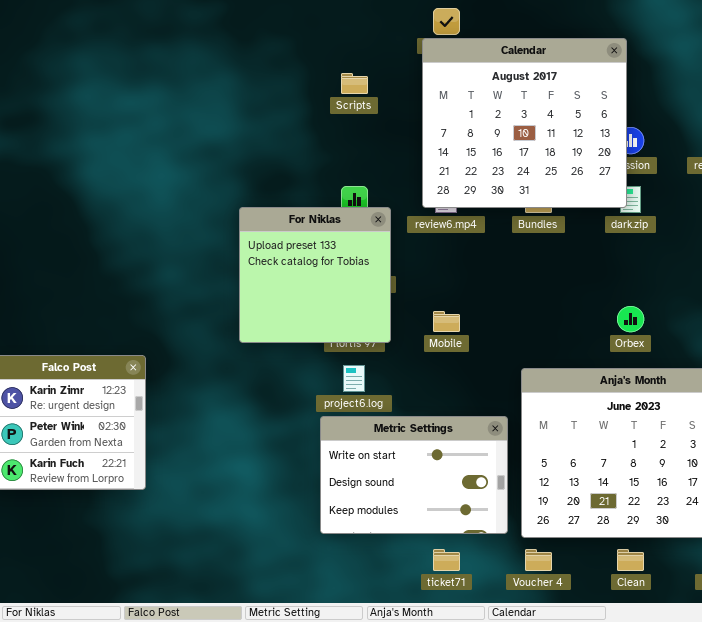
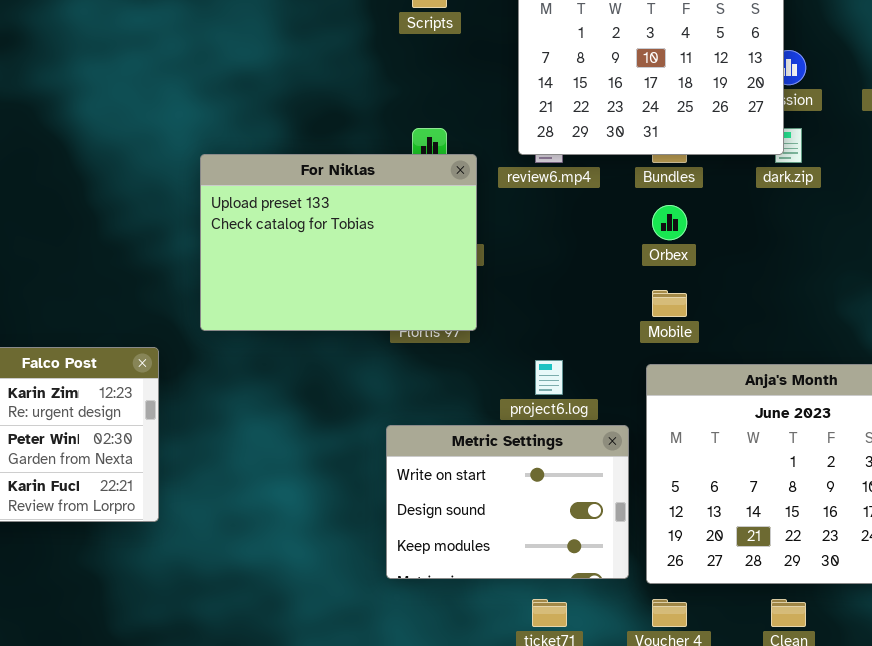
For Niklas: [239,207,391,343] -> [200,154,477,331], resized
Orbex: [617,306,644,332] -> [652,205,687,240], moved
Mobile: [433,311,460,332] -> [652,290,687,317], moved
project6.log: [343,365,365,392] -> [535,360,563,395], moved

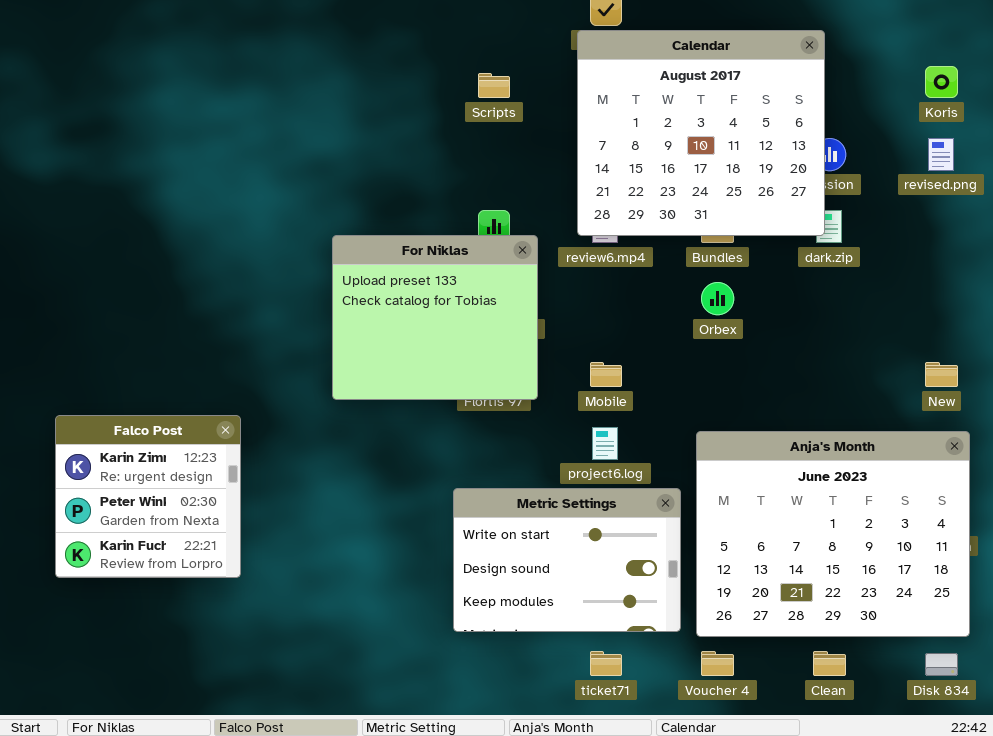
For Niklas: [200,154,477,331] -> [332,235,538,400], resized
Mobile: [652,290,687,317] -> [590,362,622,387], moved

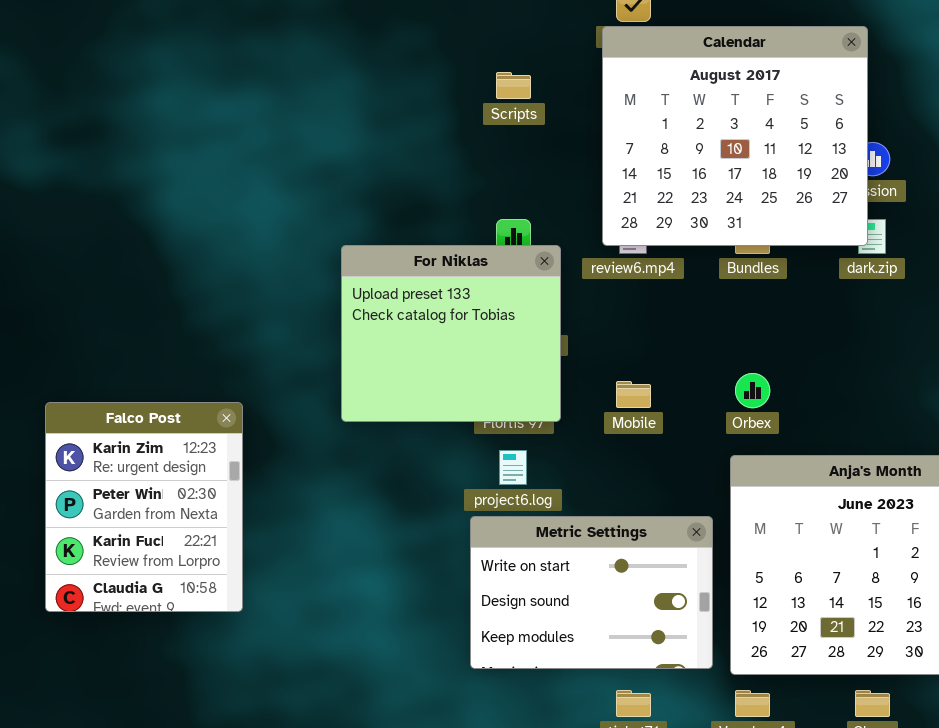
Orbex: [701,282,734,315] -> [735,373,770,408], moved
Falco Post: [55,415,241,578] -> [45,402,243,612], resized
project6.log: [592,427,618,460] -> [499,450,527,485], moved

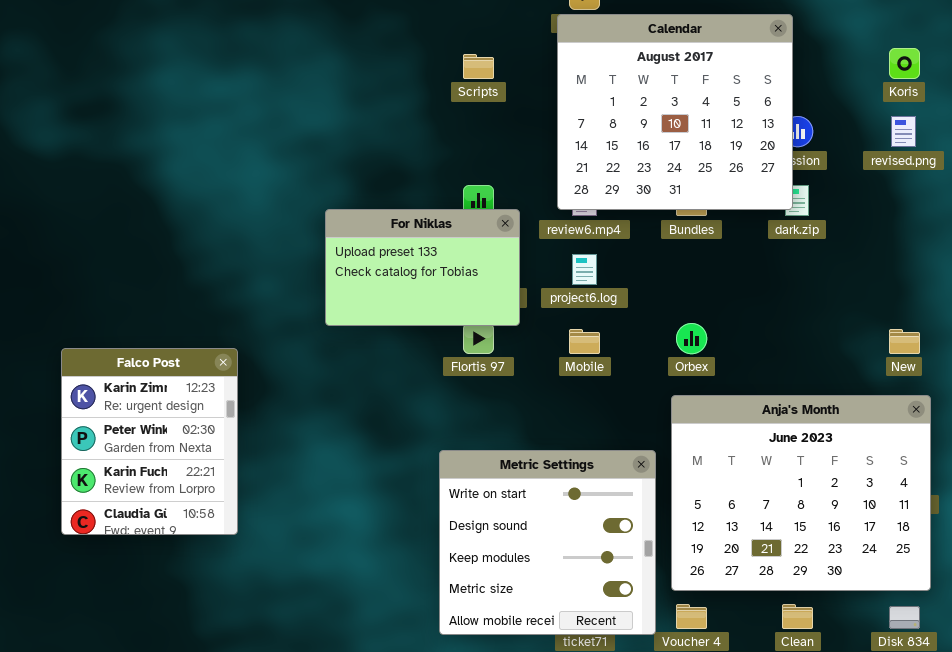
For Niklas: [341,245,561,422] -> [325,209,520,326], resized
project6.log: [499,450,527,485] -> [572,254,597,285], moved
Metric Settings: [470,516,713,669] -> [439,450,656,635], resized

